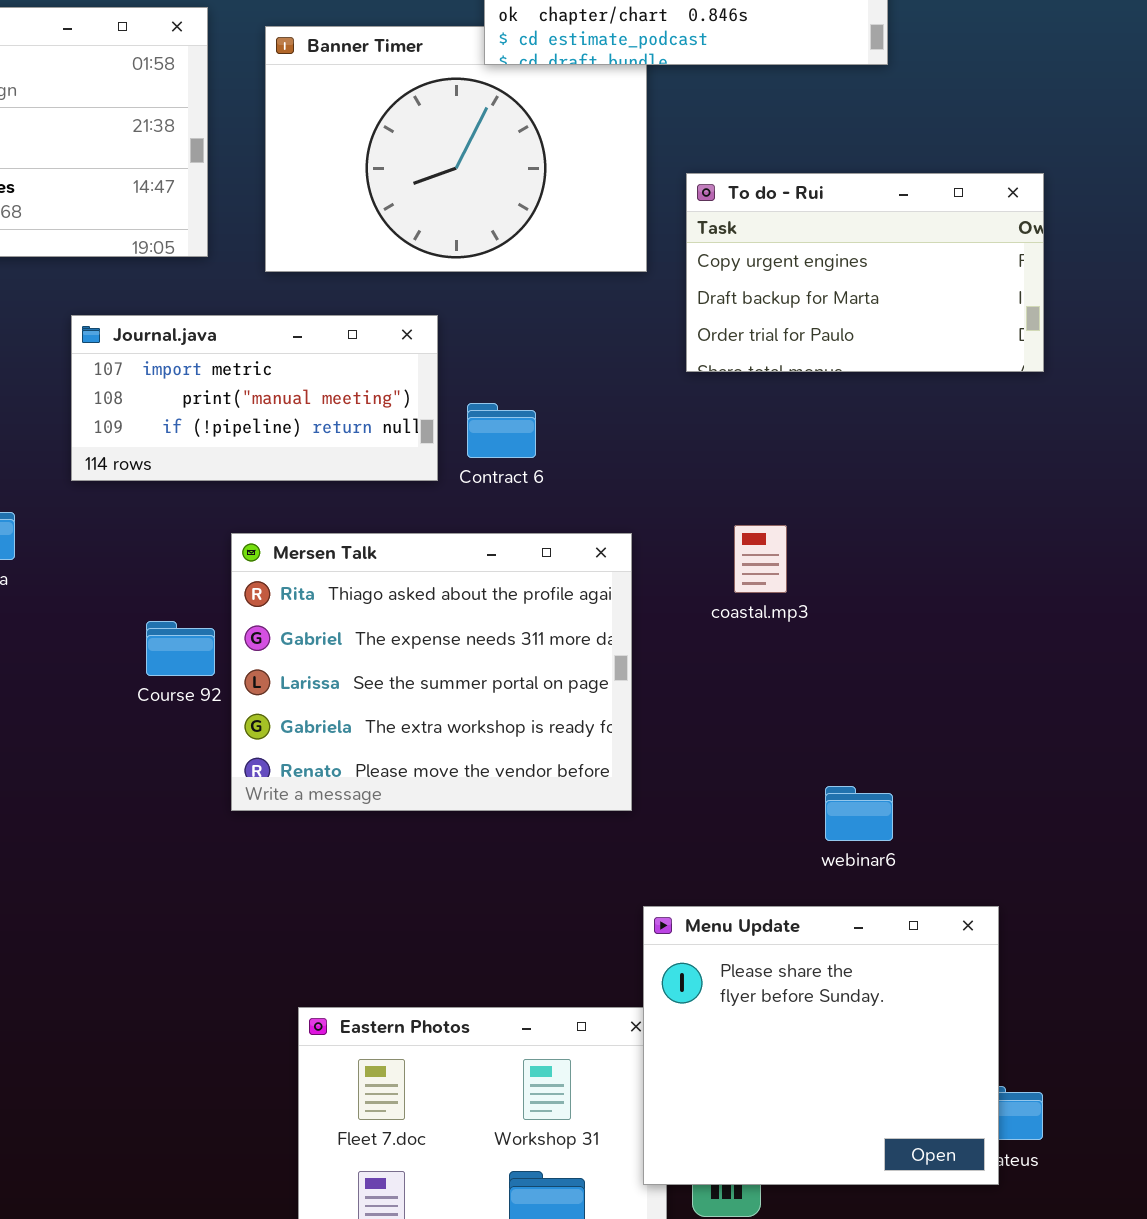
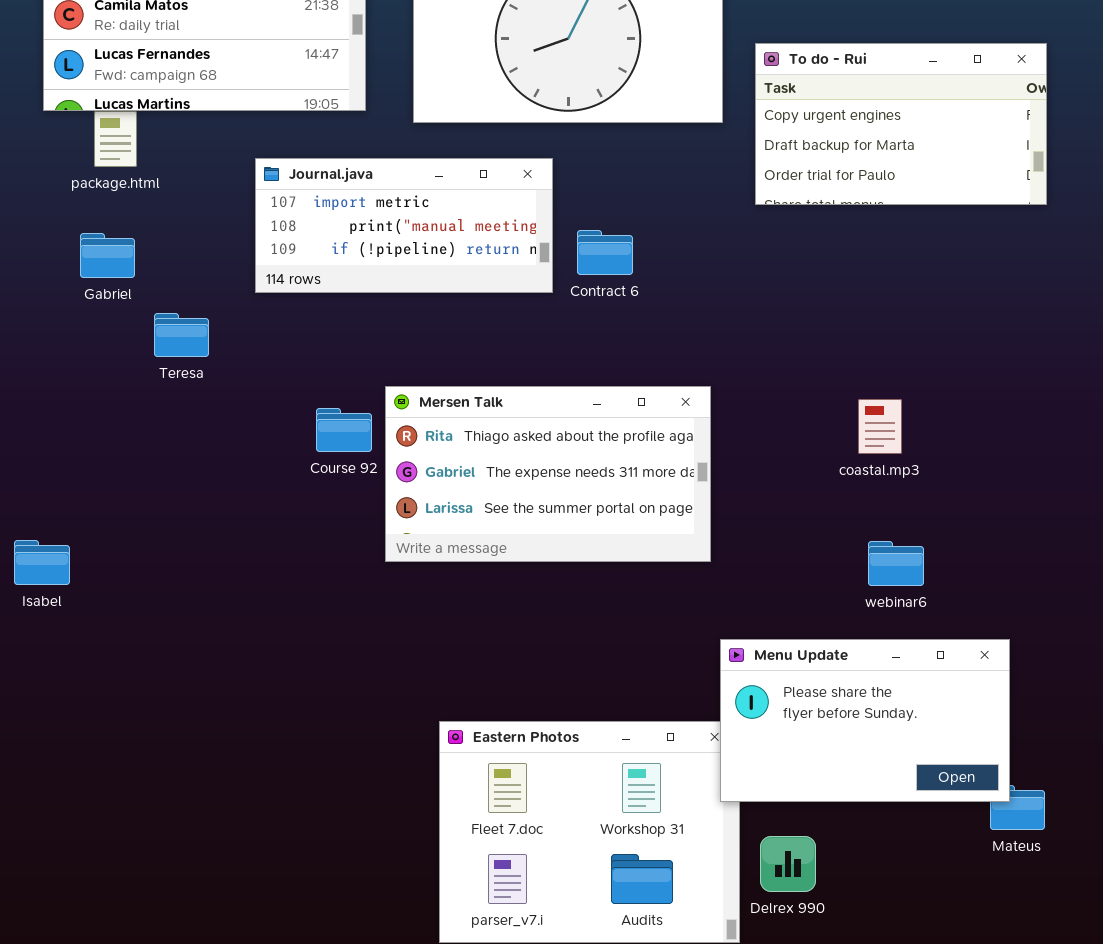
coastal.mp3: [734,525,787,593] -> [858,399,902,454], moved
Mersen Talk: [231,533,632,811] -> [385,386,711,562], resized
Menu Update: [643,906,999,1185] -> [720,639,1010,802], resized

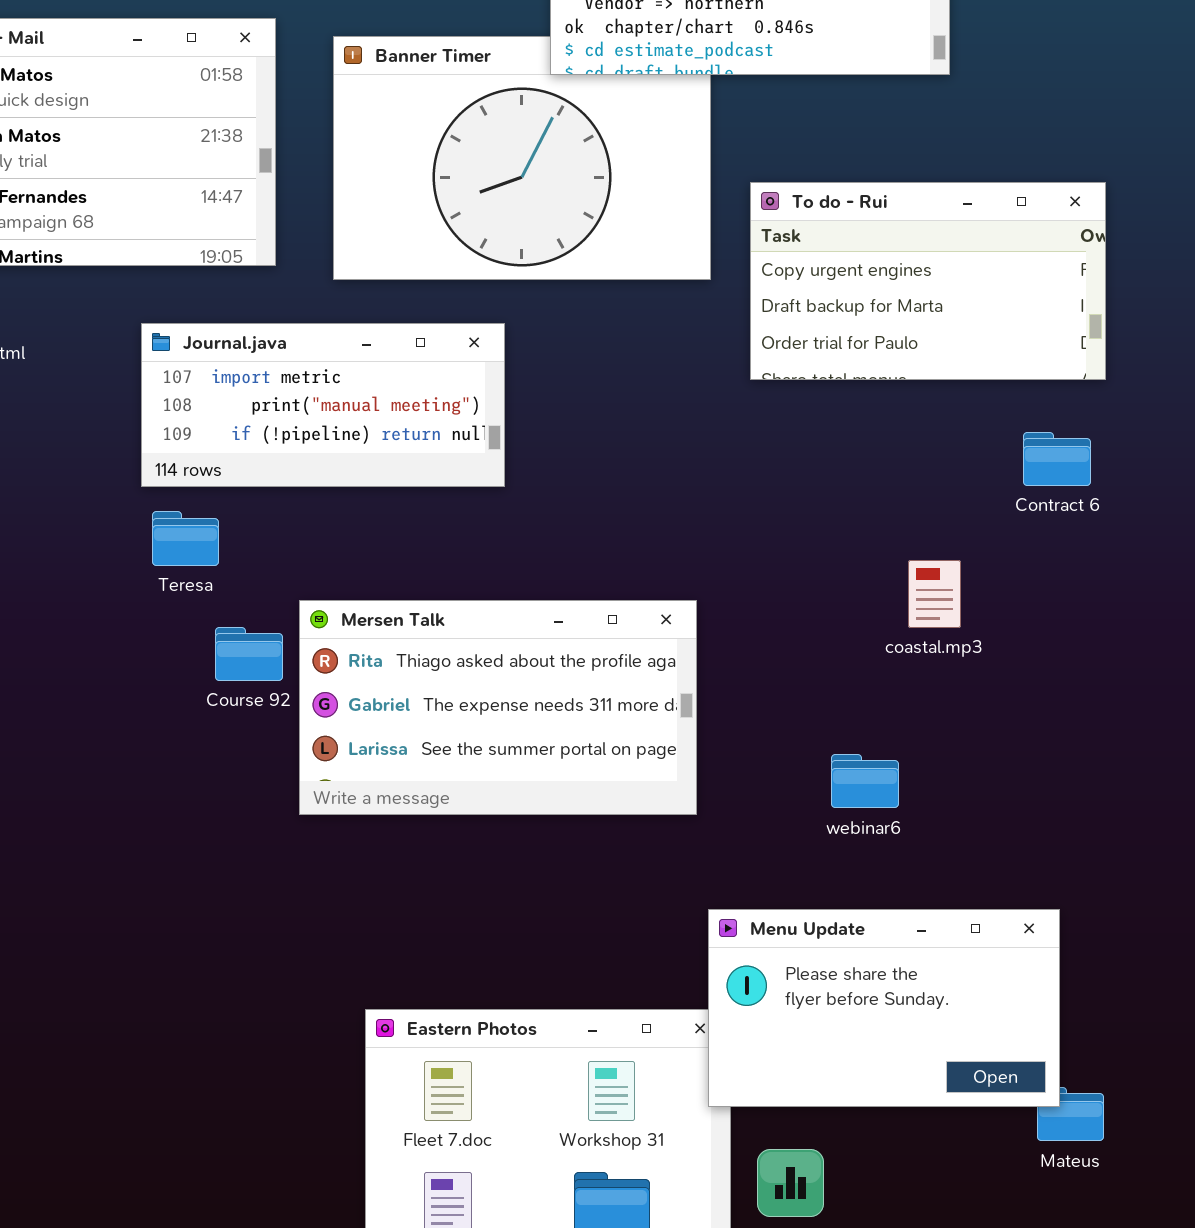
Contract 6: [577,230,633,275] -> [1023,432,1091,486], moved
Teresa: [154,313,209,357] -> [152,511,219,566], moved
coastal.mp3: [858,399,902,454] -> [908,560,961,628], moved
webinar6: [868,541,924,586] -> [831,754,899,808], moved

